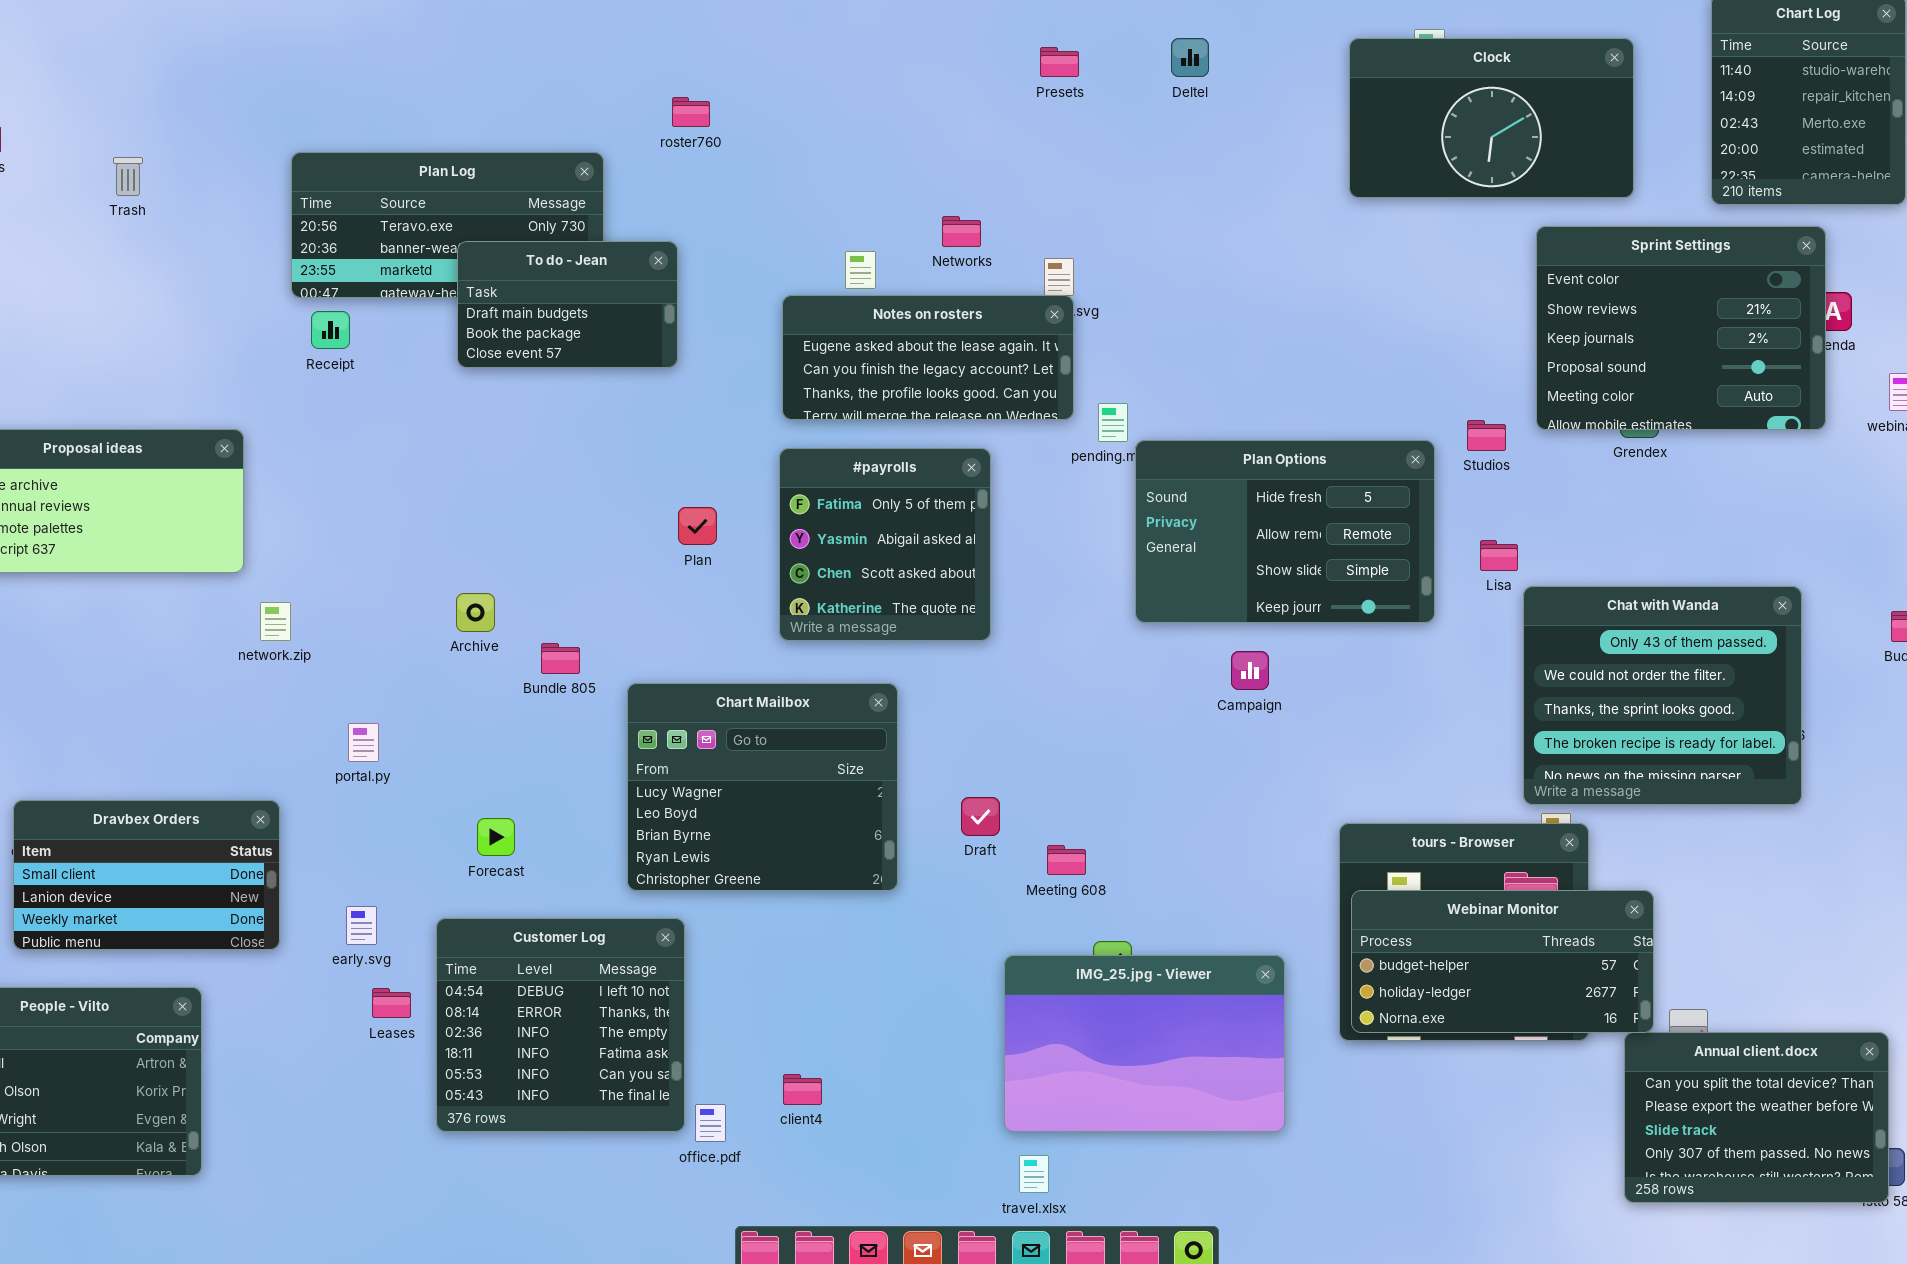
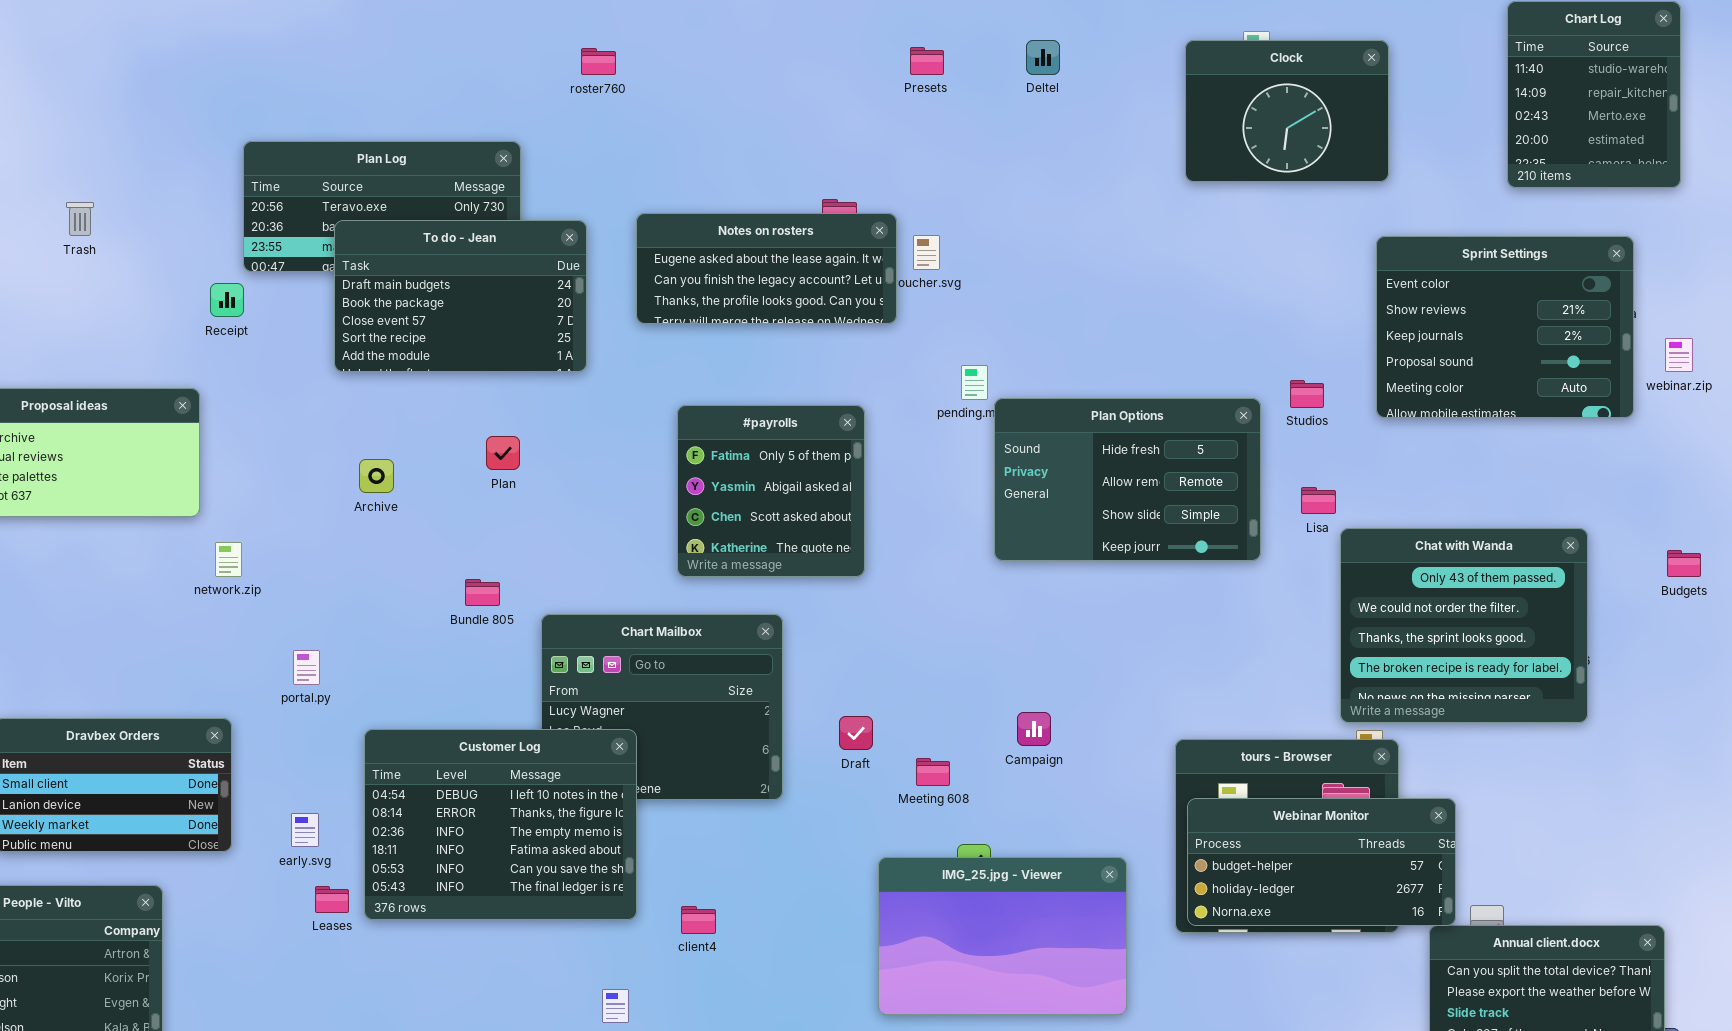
Clock: [1349,38,1634,198] -> [1185,40,1389,182], resized
roster760: [672,97,710,127] -> [581,48,616,75], moved
Trash: [113,157,143,196] -> [66,202,94,236], moved
Sprint Settings: [1536,226,1826,430] -> [1376,236,1634,418], moved
To do - Jean: [457,241,678,368] -> [334,220,587,372], resized
Notes on rosters: [782,295,1074,420] -> [636,213,897,324], moved
Receipt: [311,311,350,349] -> [210,283,244,317], moved
Plan: [678,507,717,545] -> [486,436,520,470], moved
Archive: [456,593,495,632] -> [359,459,394,493], moved
Campaign: [1231,651,1269,690] -> [1017,712,1051,746], moved
Customer Log: [436,918,685,1132] -> [364,729,637,920], moved, resized
client4: [783,1074,822,1105] -> [681,906,716,934], moved

